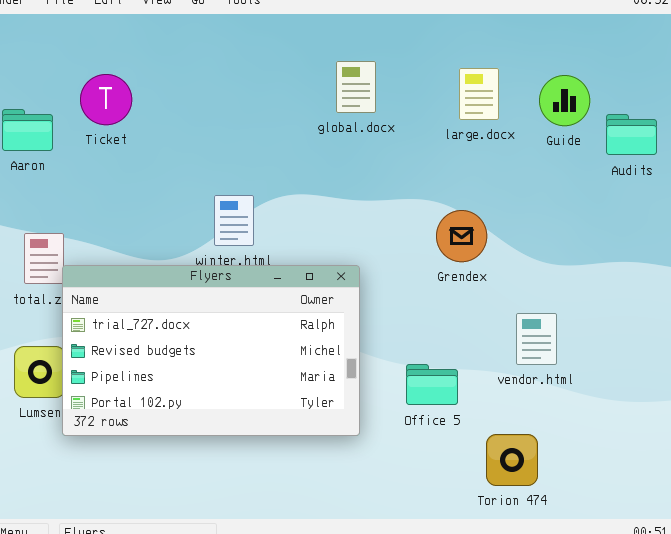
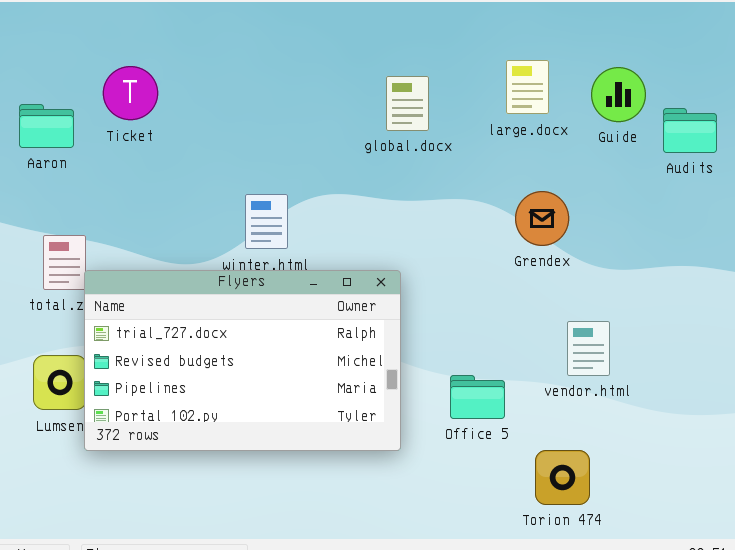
global.docx: [336,61,376,113] -> [386,76,429,131], moved
Grendex: [436,210,487,262] -> [515,191,569,246], moved

